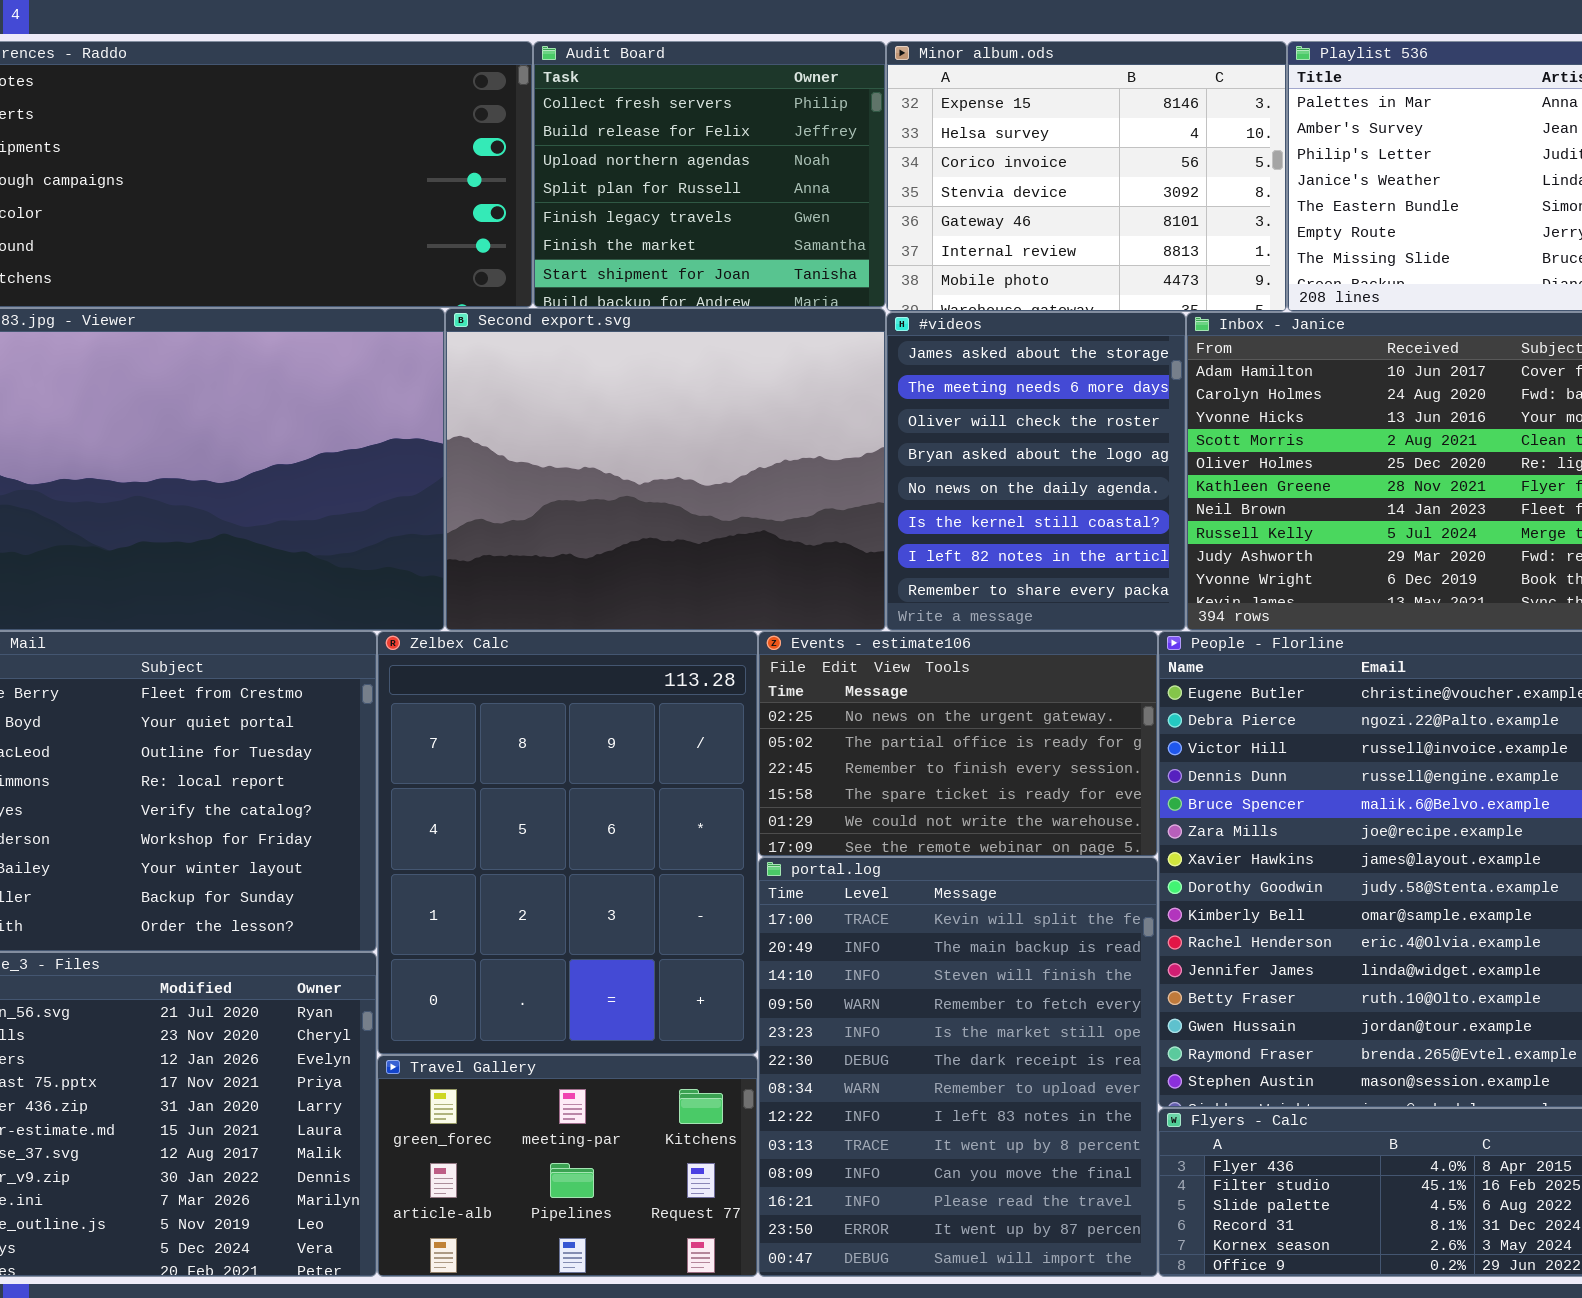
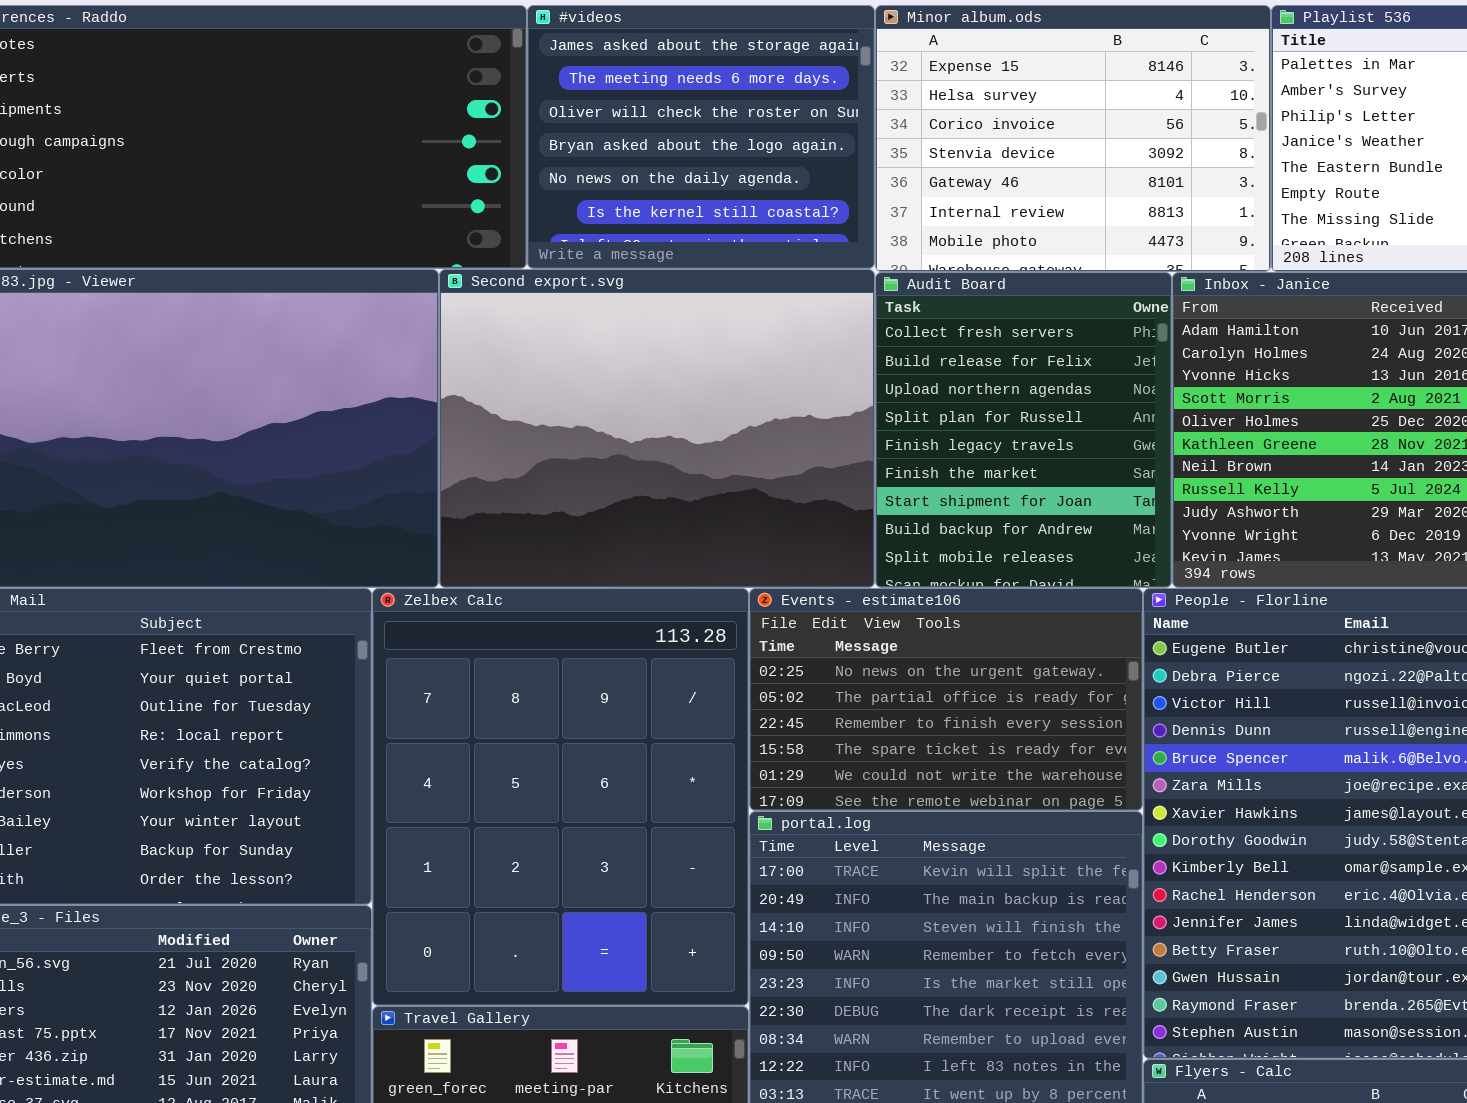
Audit Board: [533,41,886,308] -> [875,272,1172,588], moved, resized
#videos: [886,312,1186,631] -> [527,5,875,269], moved, resized

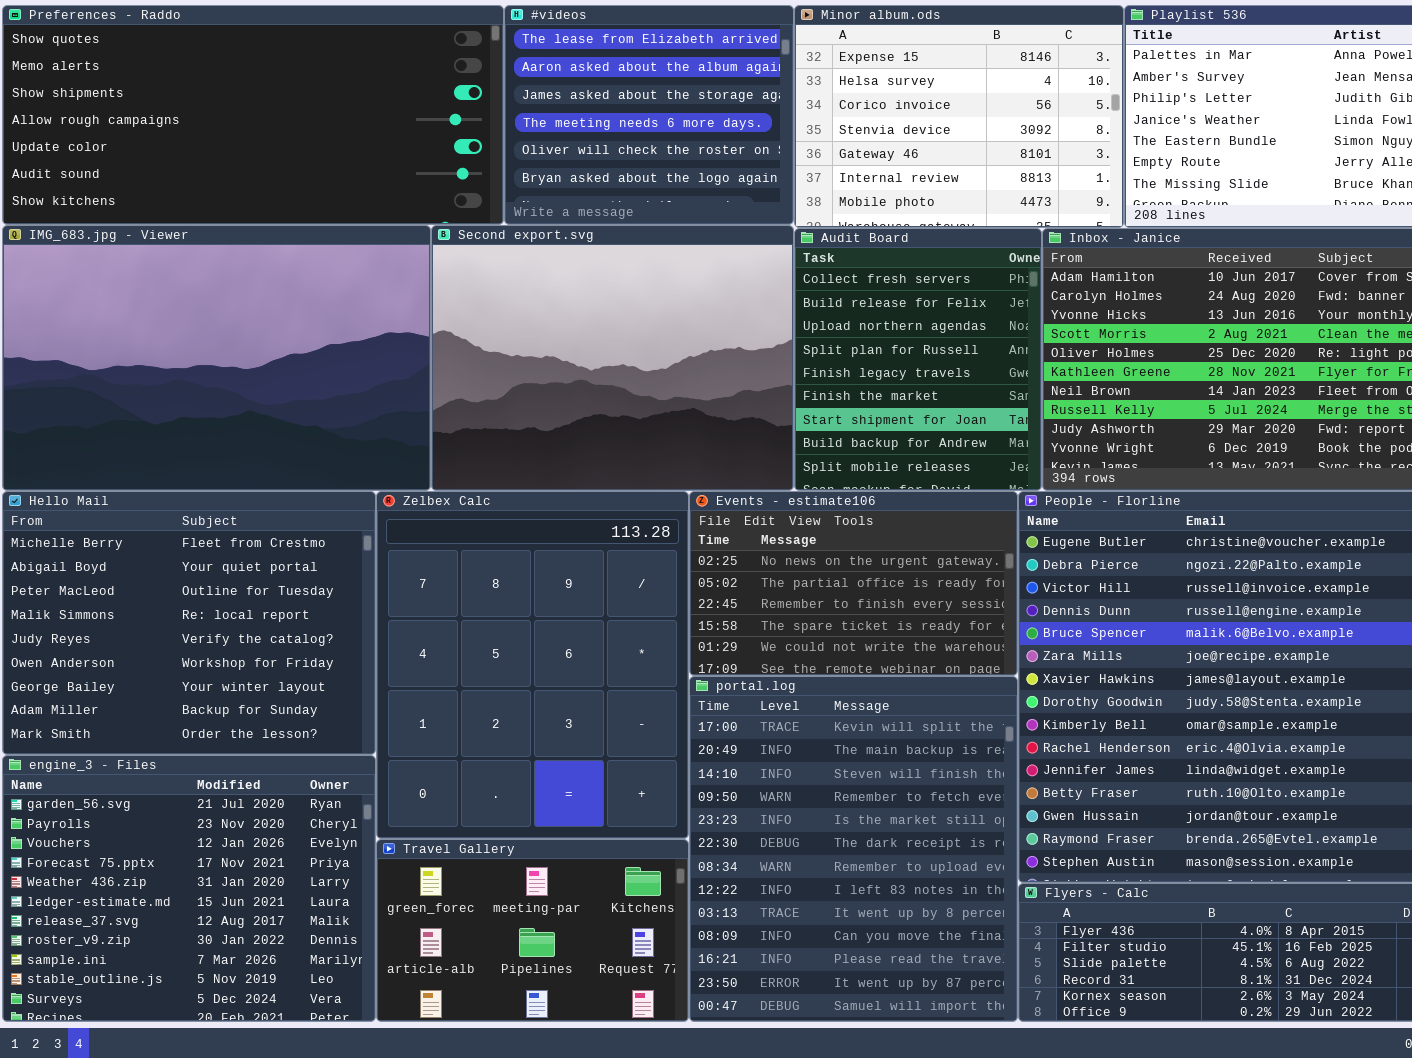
#videos: [527,5,875,269] -> [504,5,794,225], scrolled up 2 rows

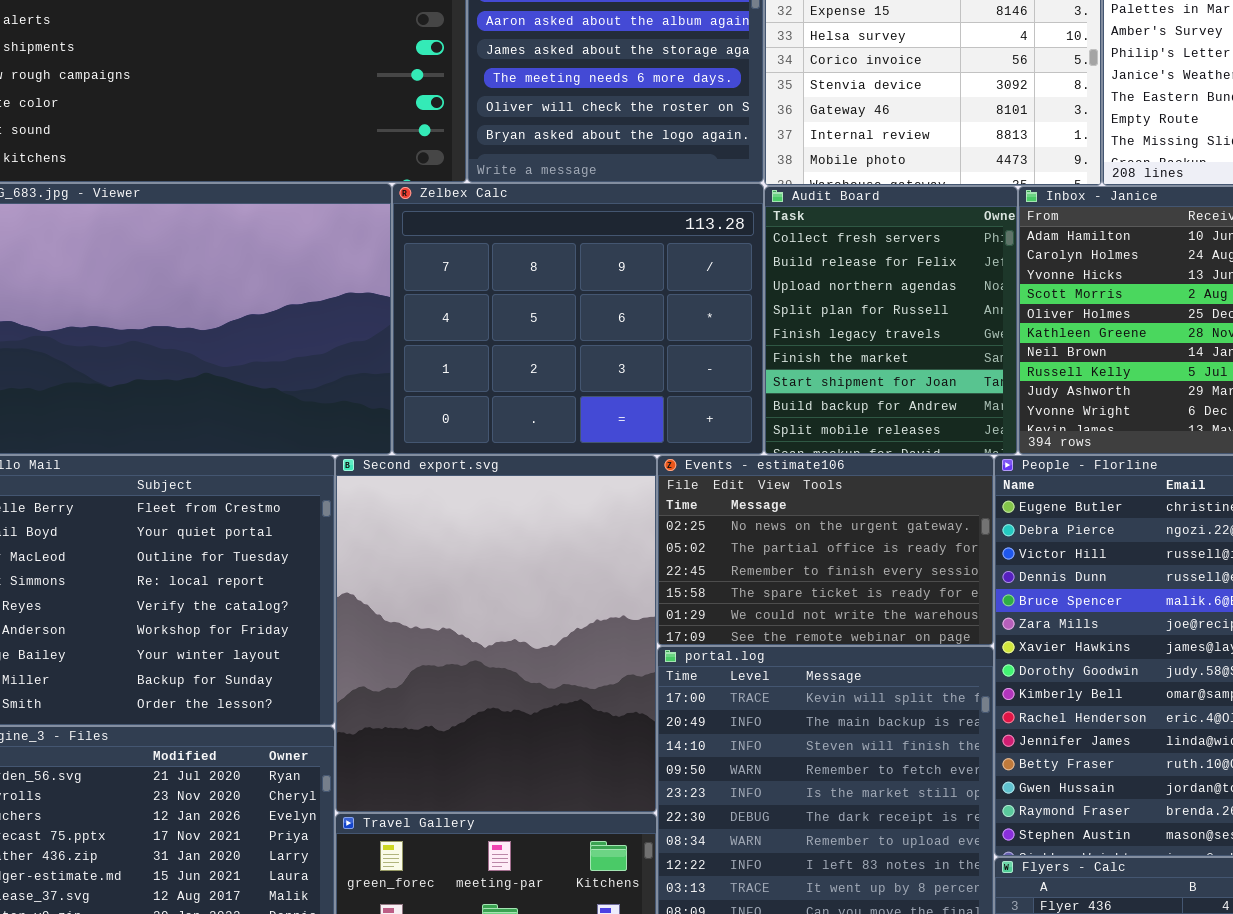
Second export.svg: [431,225,794,491] -> [335,455,657,813], moved, resized
Zelbex Calc: [376,491,689,839] -> [392,183,764,455], moved, resized

